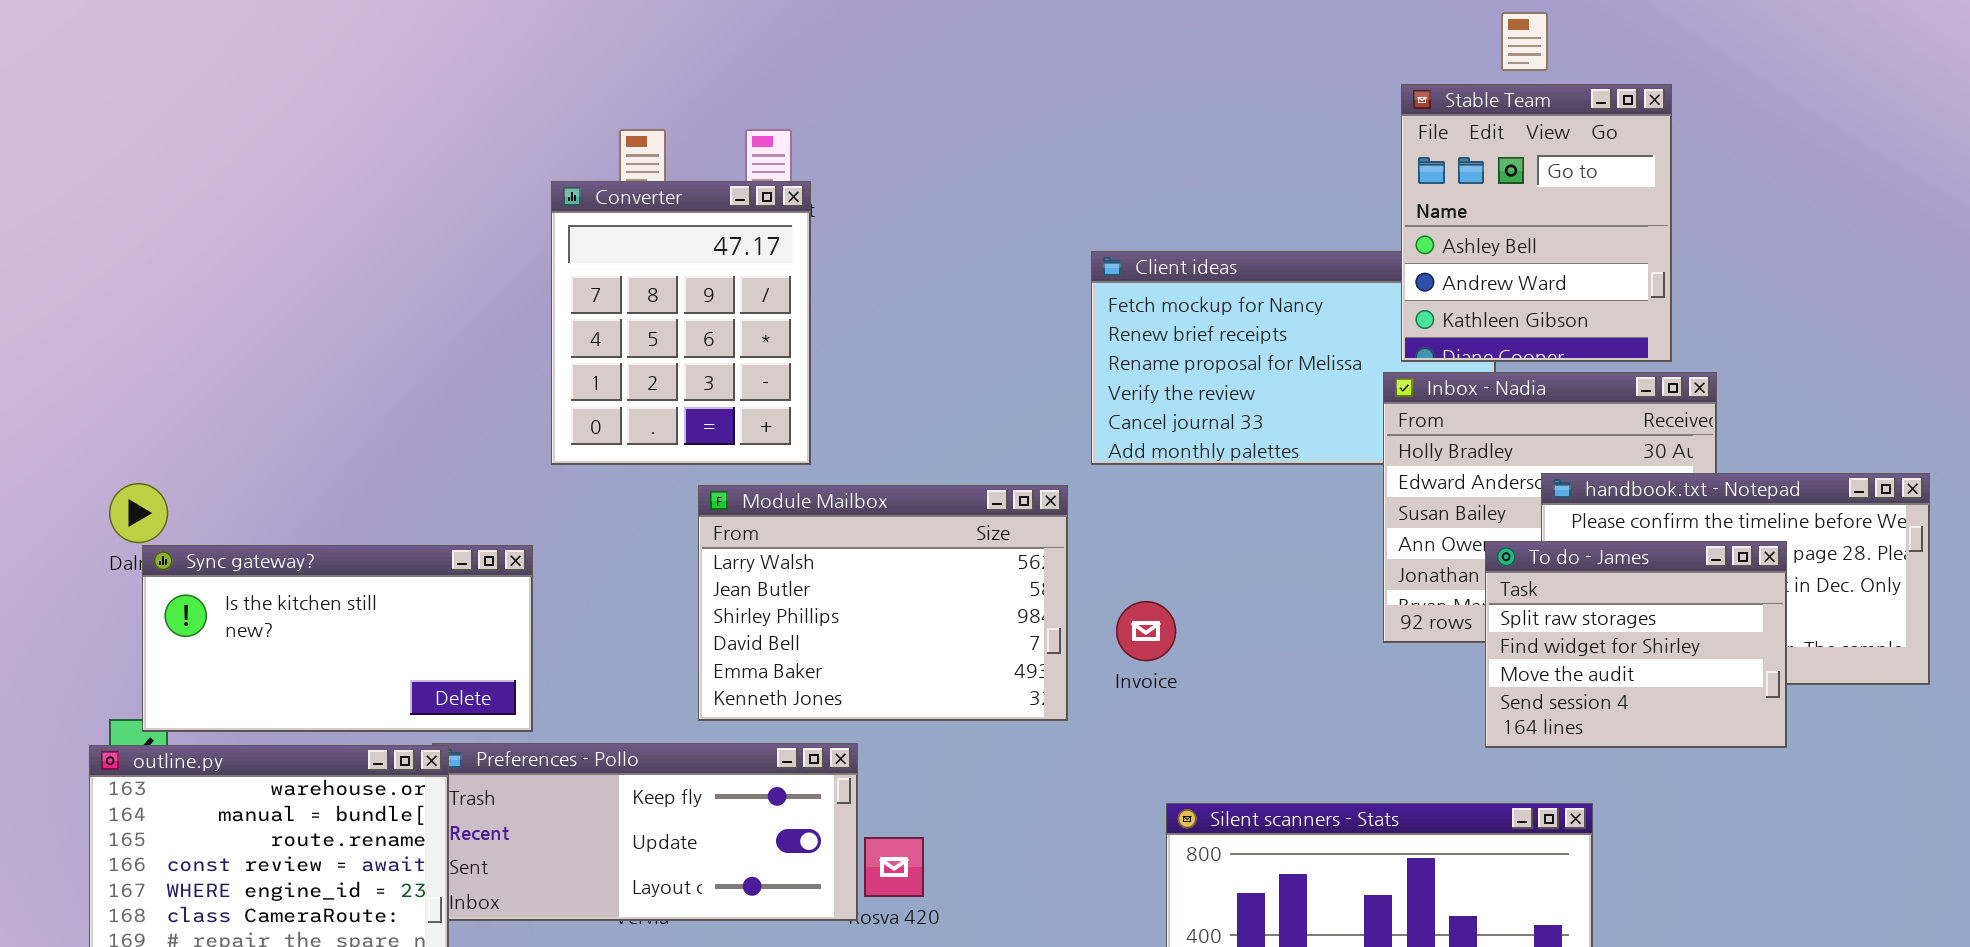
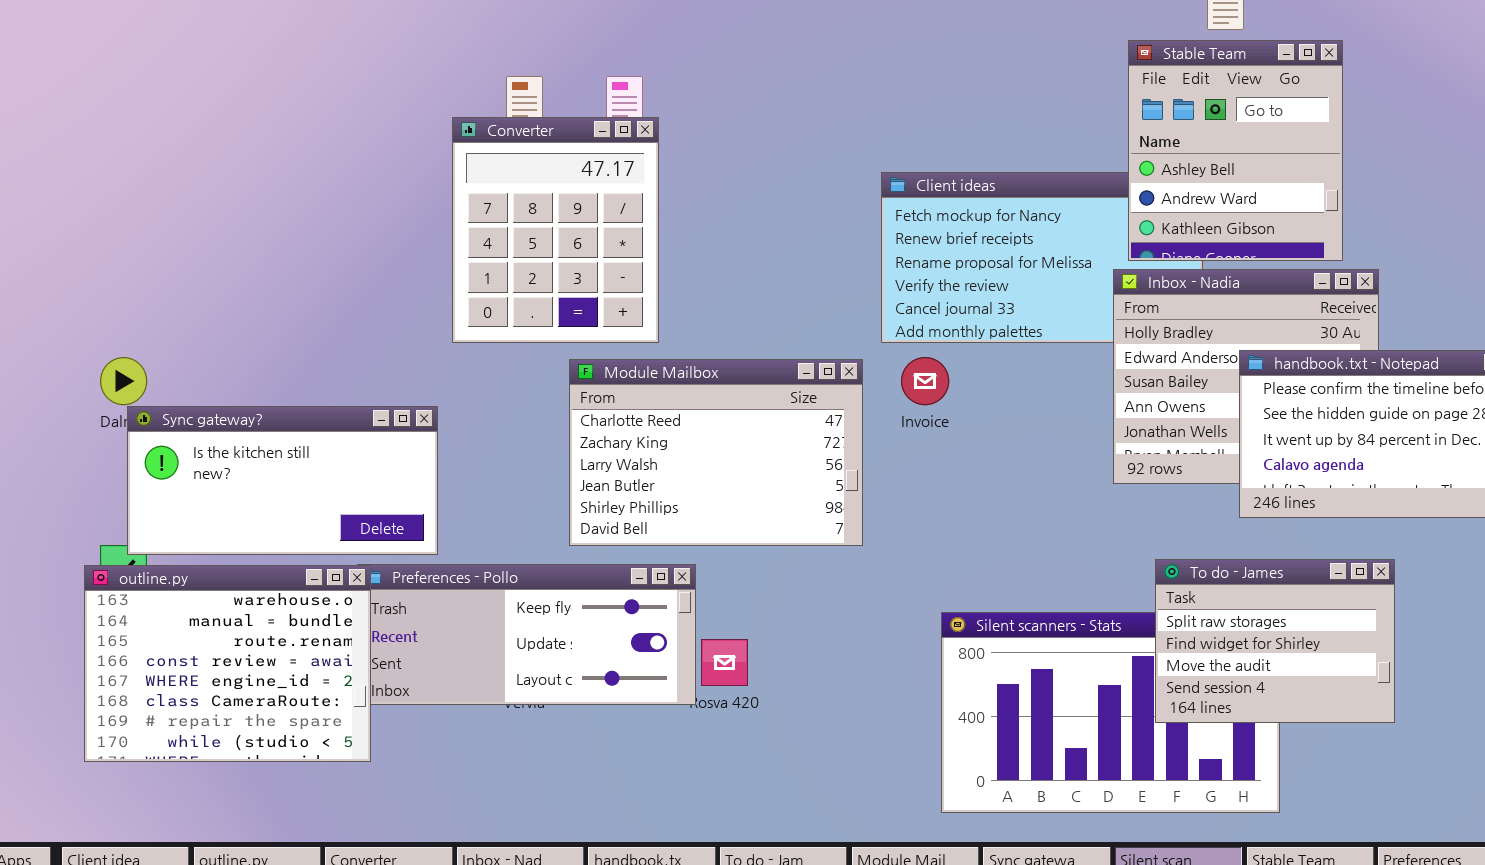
Module Mailbox: [698,485,1068,721] -> [569,359,863,546], scrolled up 2 rows
To do - James: [1485,541,1787,748] -> [1155,559,1395,723], moved
Invoice: [1116,601,1176,661] -> [901,357,949,405], moved

